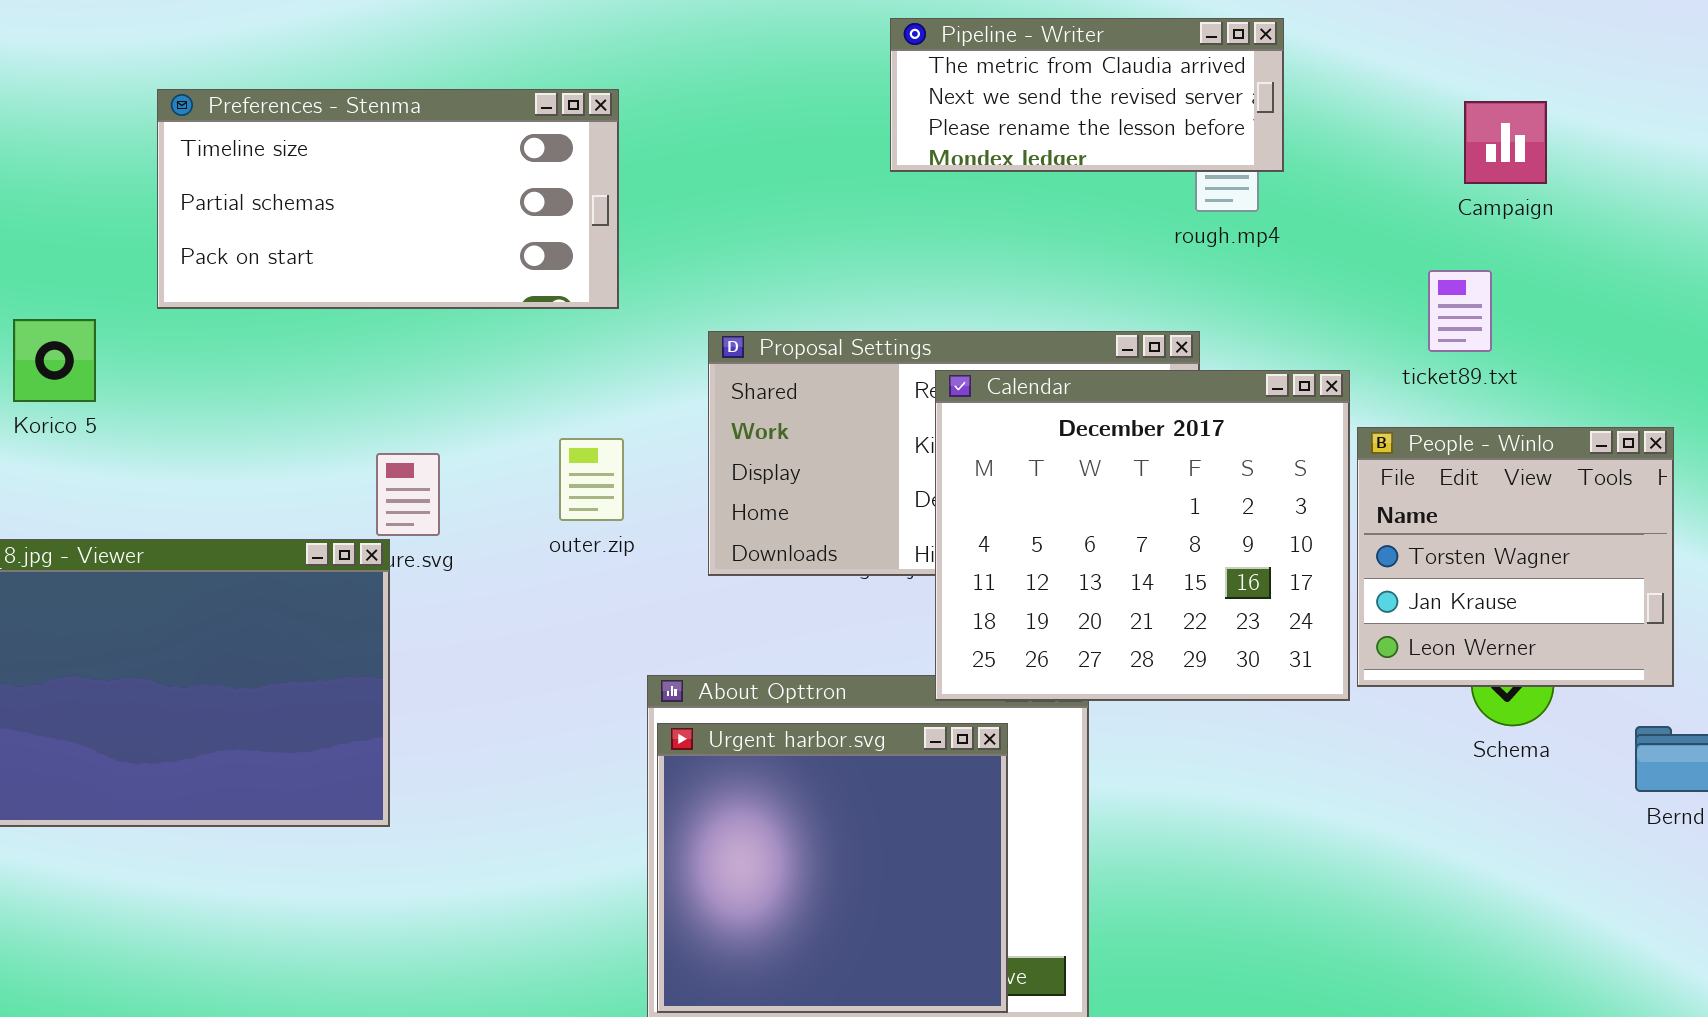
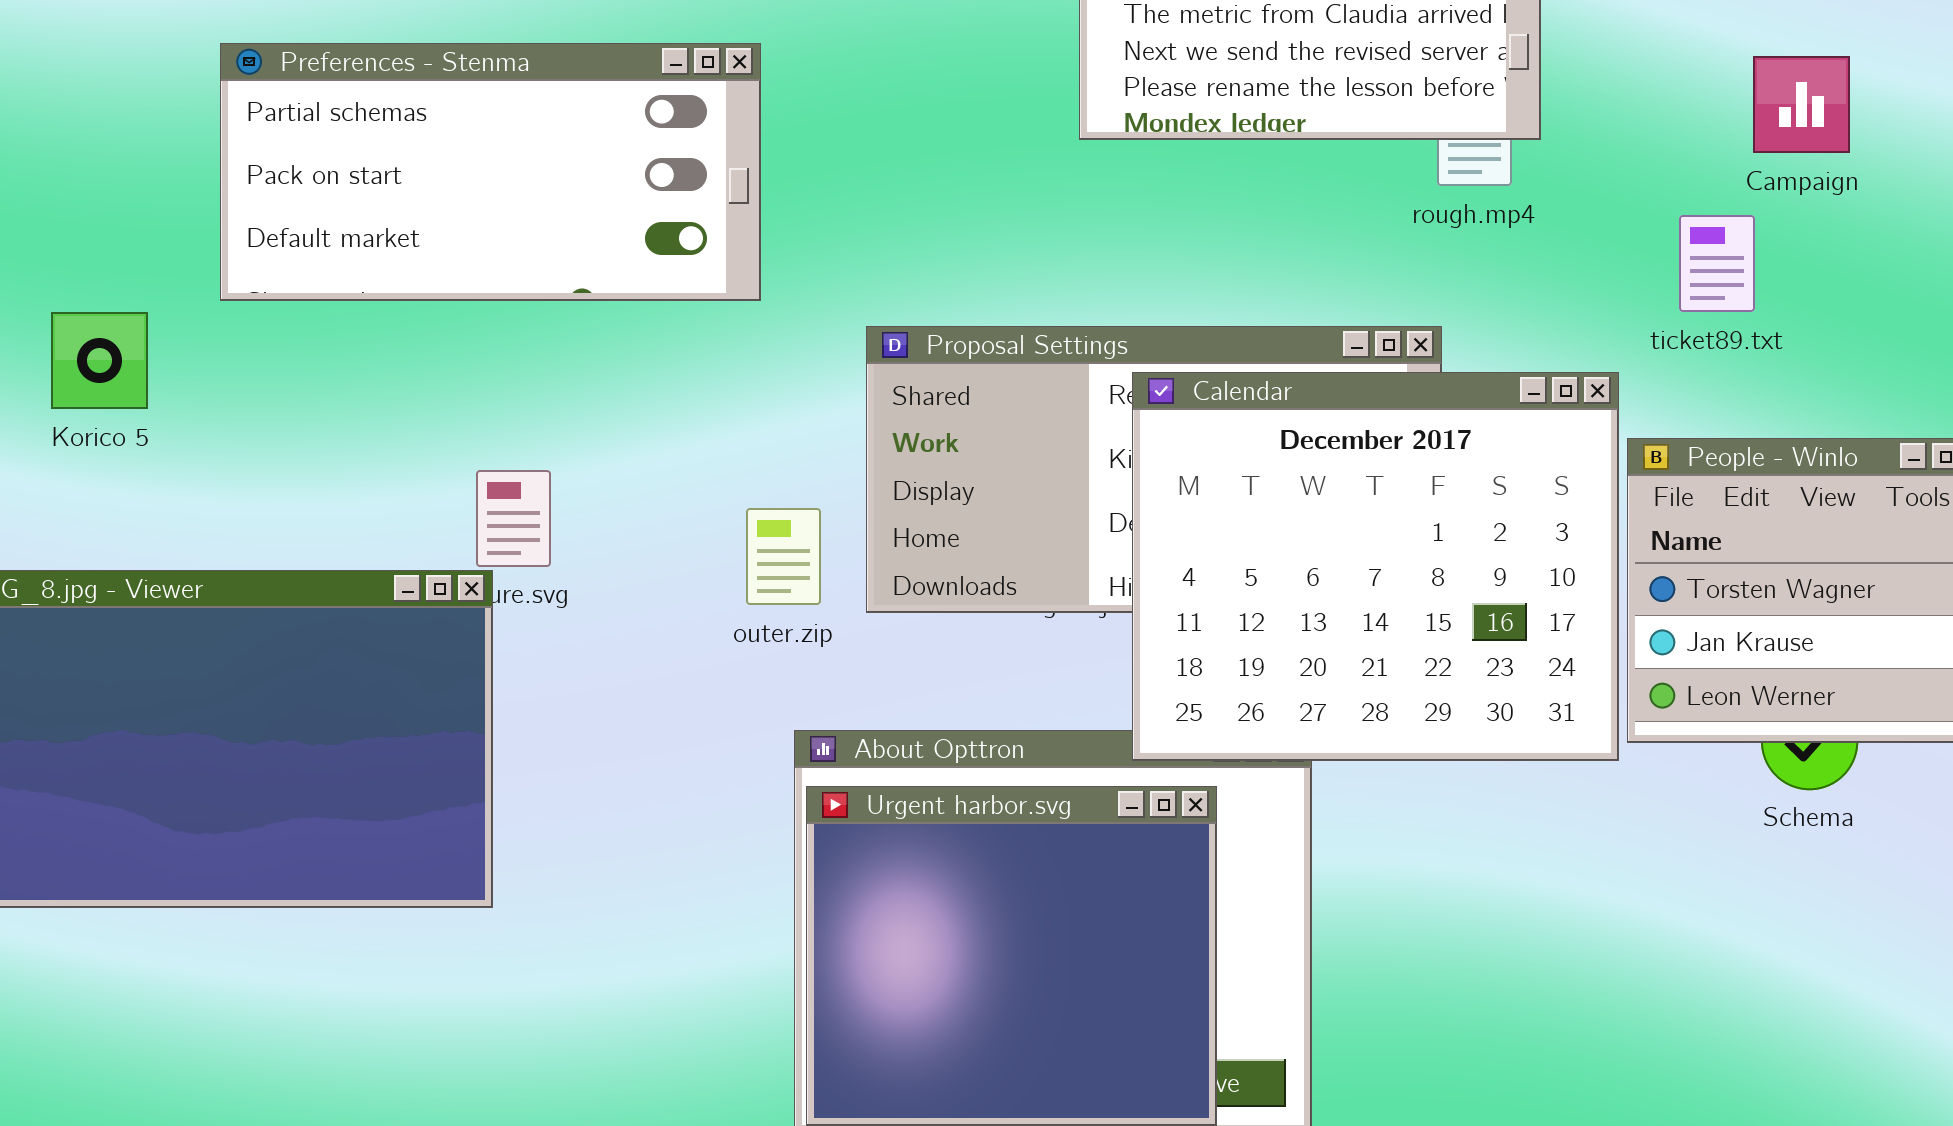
Preferences - Stenma: [157,89,619,309] -> [220,43,761,301], scrolled down 1 row
ticket89.txt: [1428,270,1492,352] -> [1679,215,1755,312], moved
outer.zip: [559,438,624,521] -> [746,508,821,605], moved

